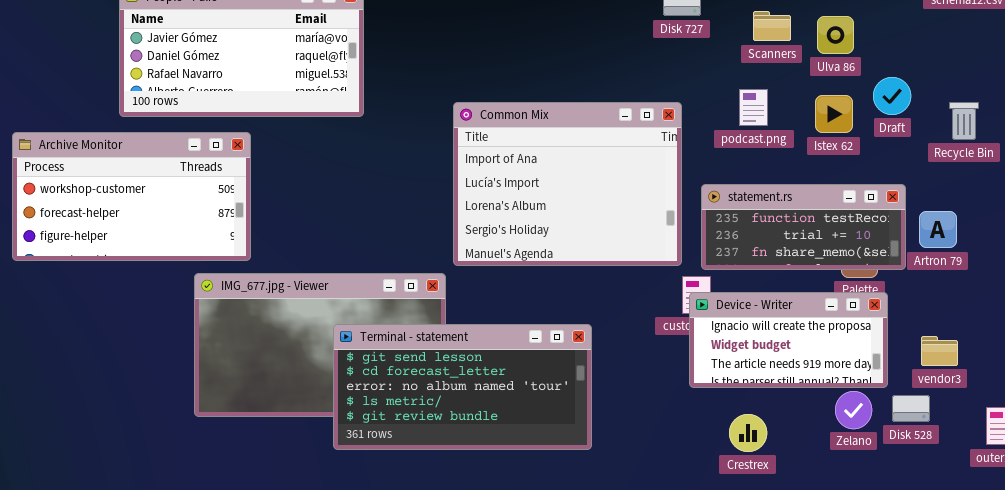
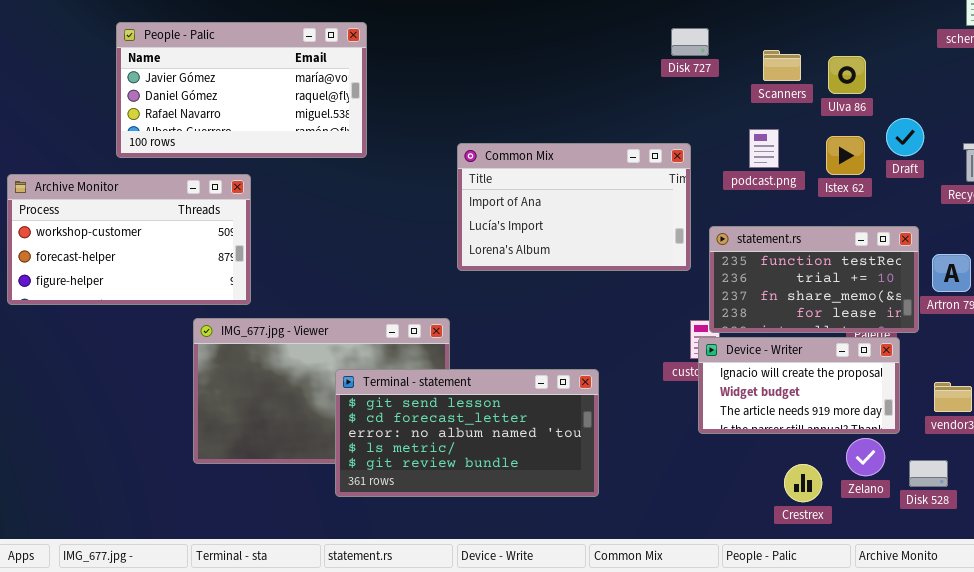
Common Mix: [453,102,682,266] -> [457,143,691,271], resized
statement.rs: [701,184,906,270] -> [709,226,919,333], resized
Disk 528: [892,395,930,422] -> [909,460,948,487], moved
Crestrex: [729,414,767,452] -> [784,464,822,502], moved

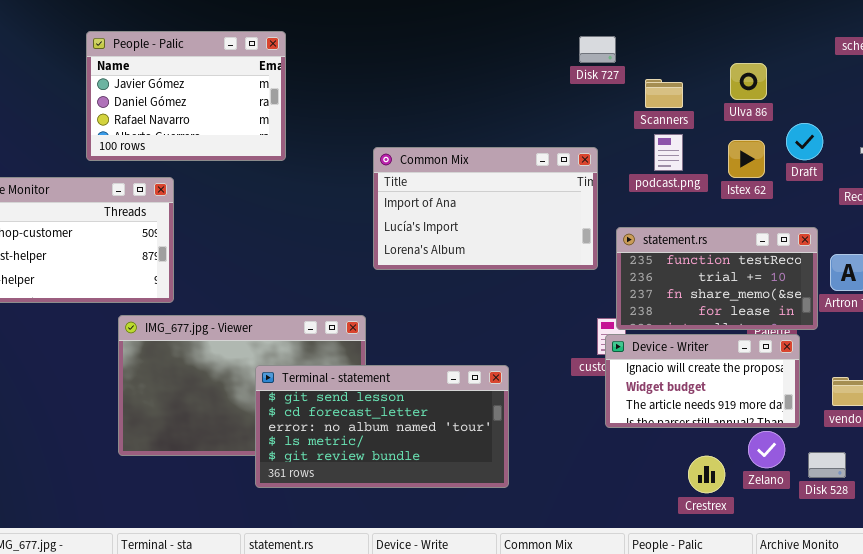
People - Palic: [116,22,367,158] -> [86,31,286,161], resized
Scanners: [763,50,801,81] -> [645,79,683,108], moved

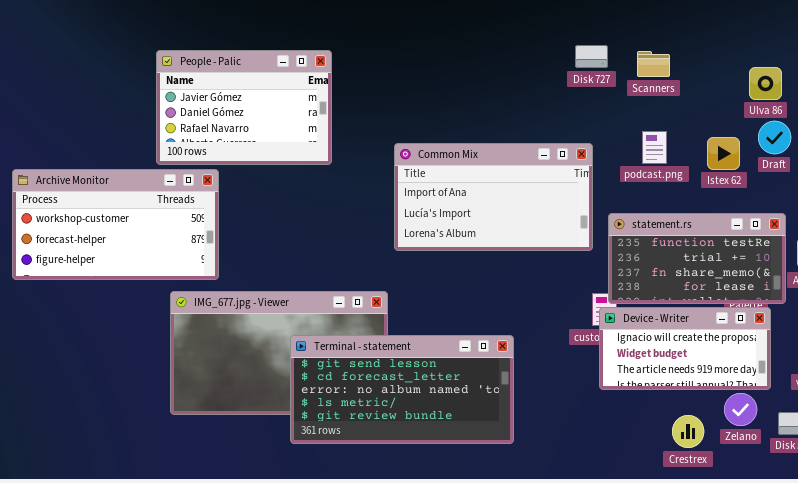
People - Palic: [86,31,286,161] -> [156,50,332,165], moved
Ulva 86: [730,63,767,100] -> [749,67,782,100], moved
Scanners: [645,79,683,108] -> [637,51,670,77], moved

